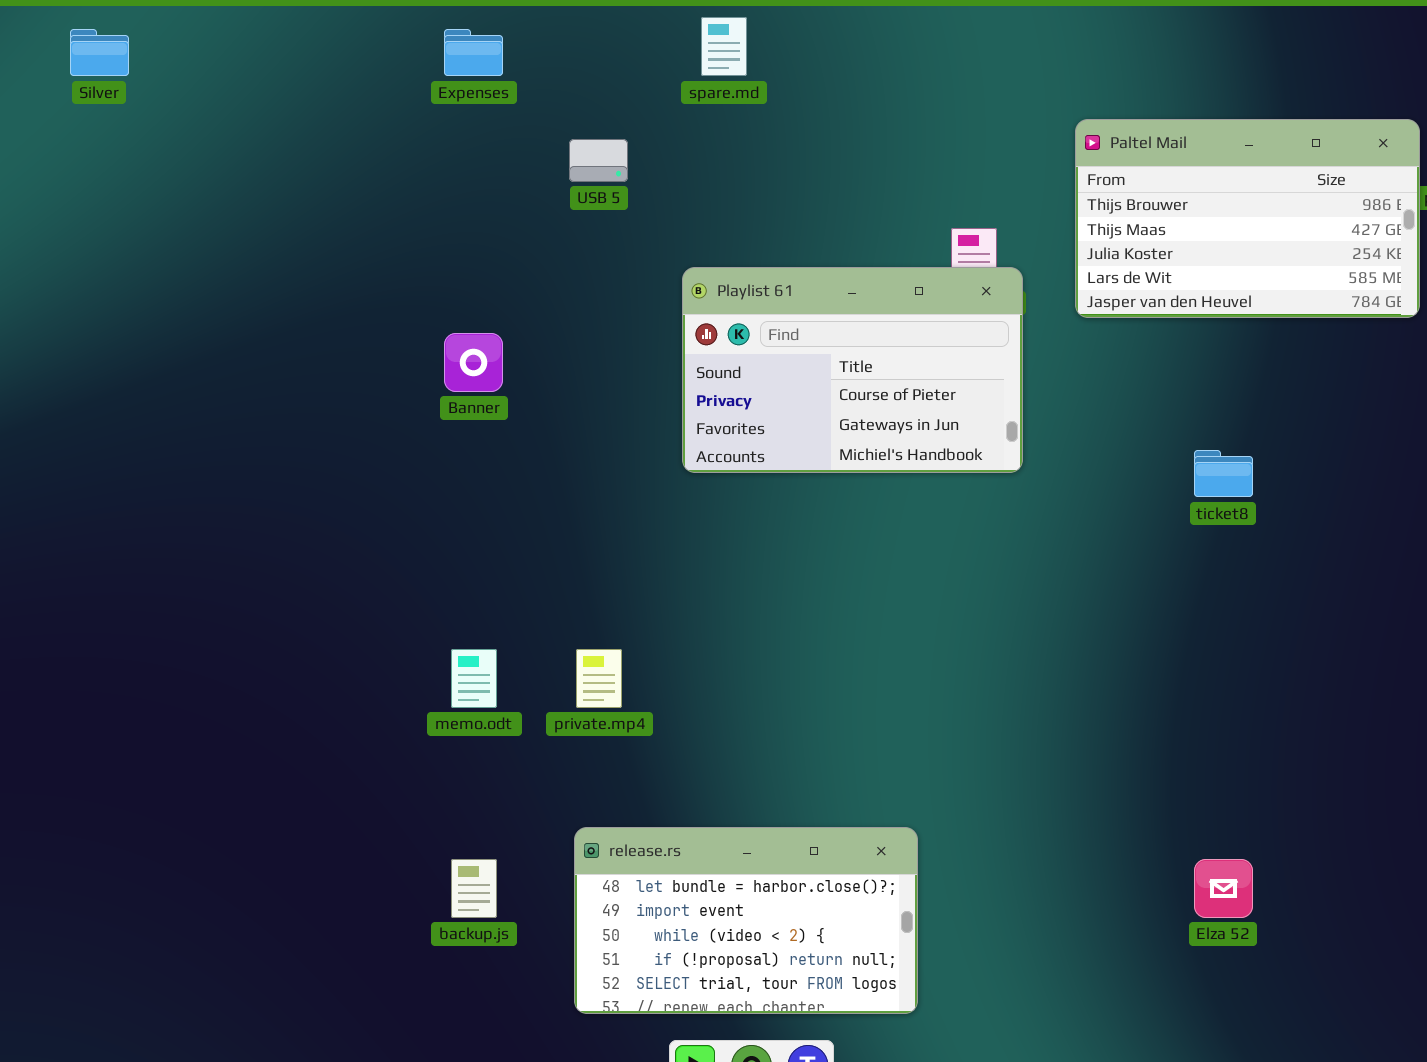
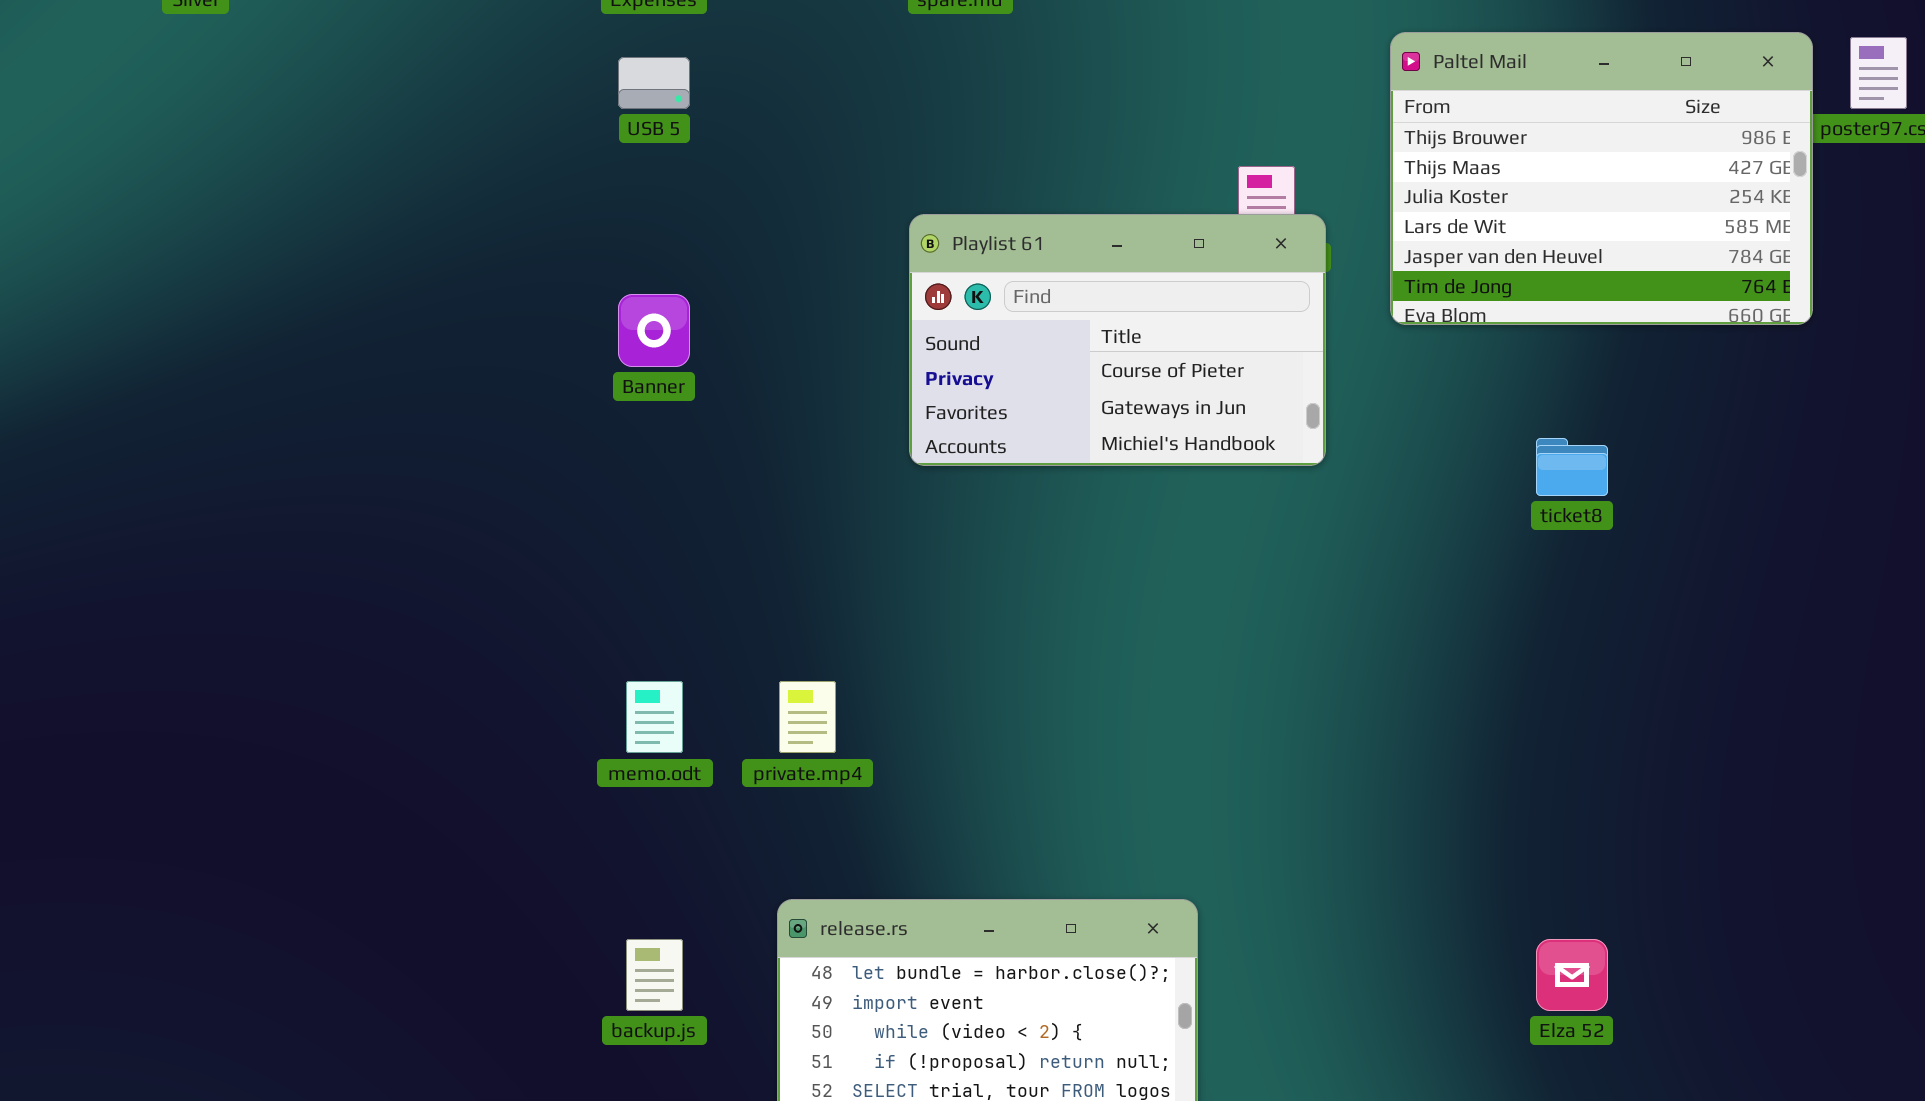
Paltel Mail: [1075,119,1420,318] -> [1390,32,1813,325], resized
USB 5: [569,139,628,182] -> [618,57,690,109], moved

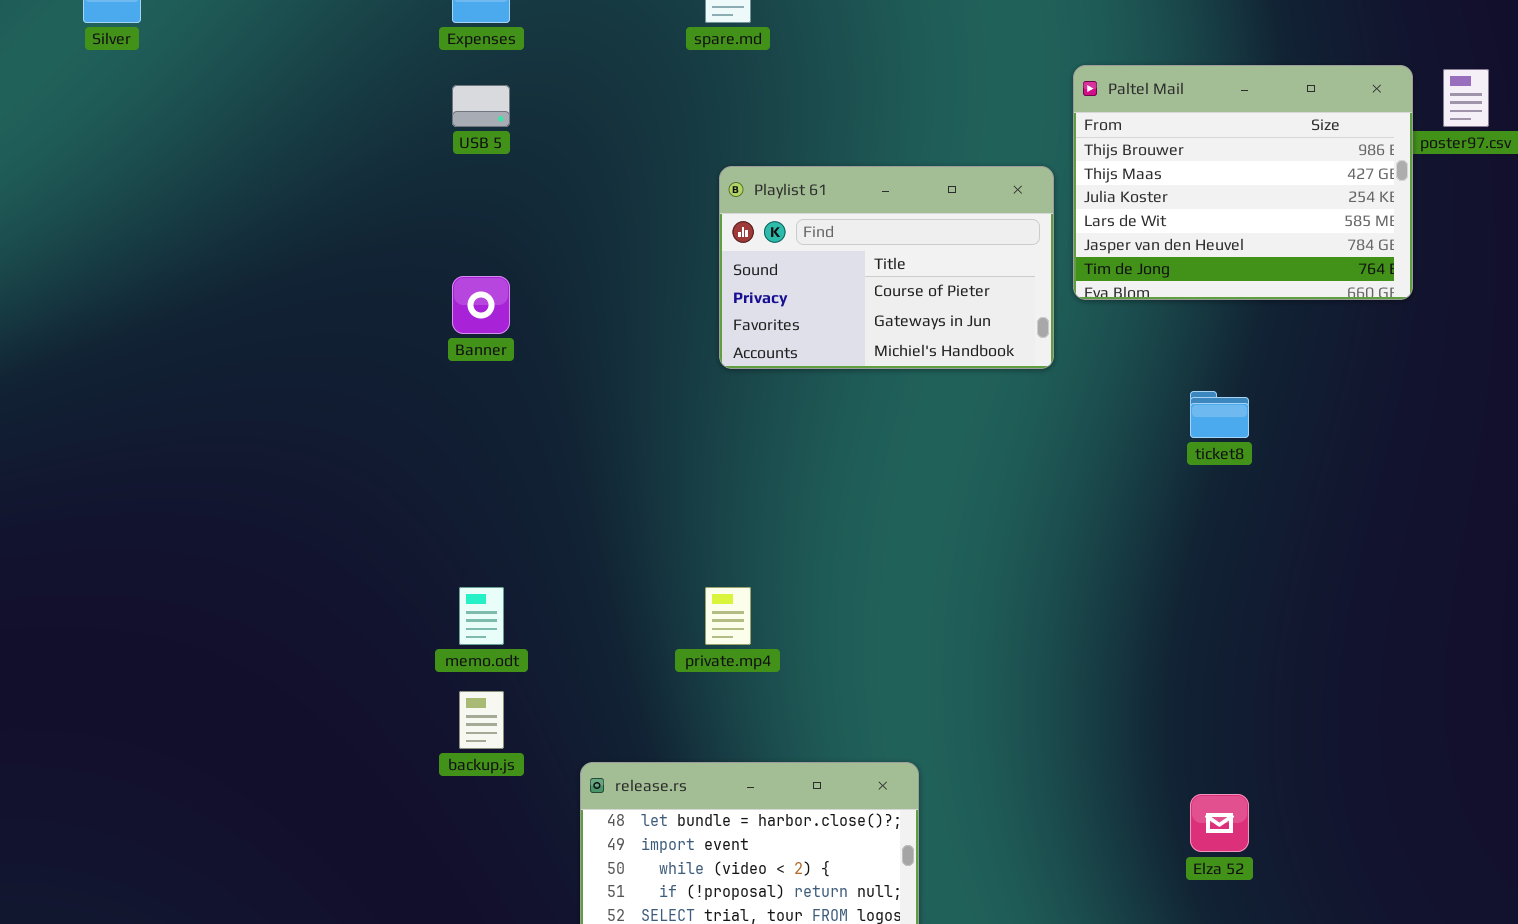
Playlist 61: [909,214,1326,466] -> [719,166,1054,369], moved
private.mp4: [779,681,836,753] -> [705,587,751,645], moved
backup.js: [626,939,683,1011] -> [459,691,504,749], moved

